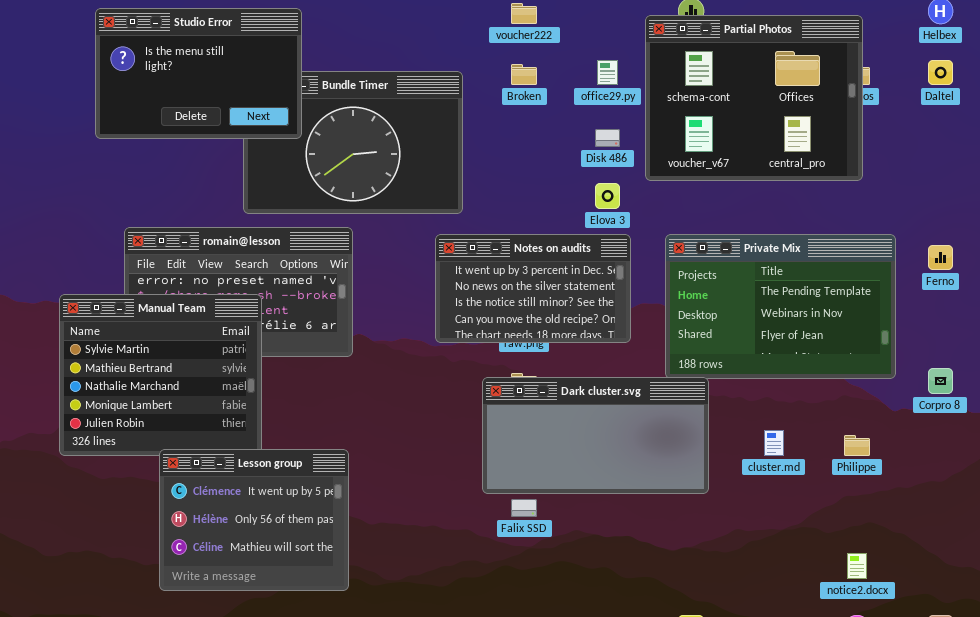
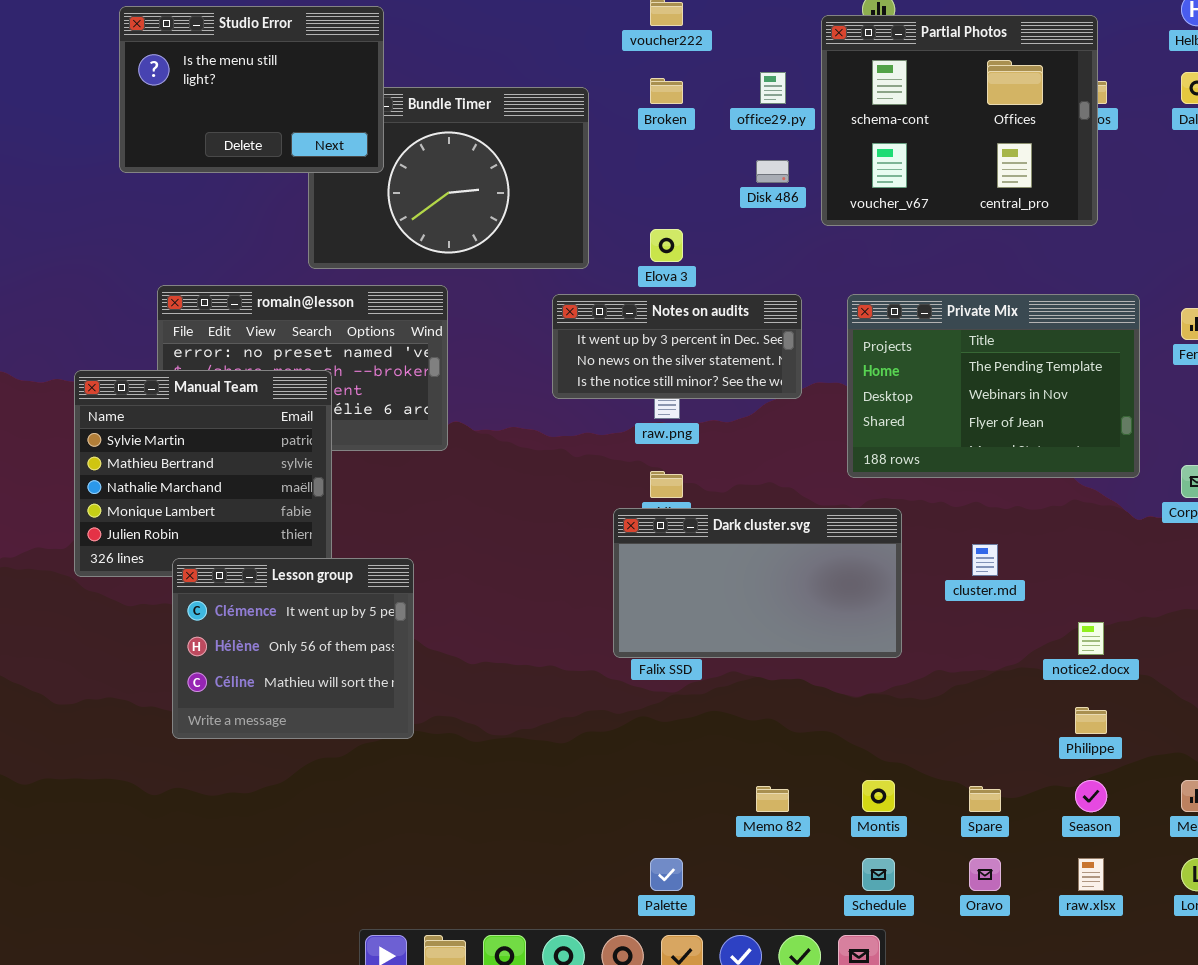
Elova 3: [595,183,620,209] -> [650,229,683,262], moved
Notes on audits: [435,234,631,343] -> [552,294,802,399], resized
Dark cluster.svg: [482,377,709,494] -> [613,508,902,658], moved
Philippe: [844,435,870,456] -> [1075,707,1107,734], moved
Lesson group: [159,449,349,591] -> [172,558,414,739], moved
notice2.docx: [847,553,867,579] -> [1078,622,1104,655], moved

